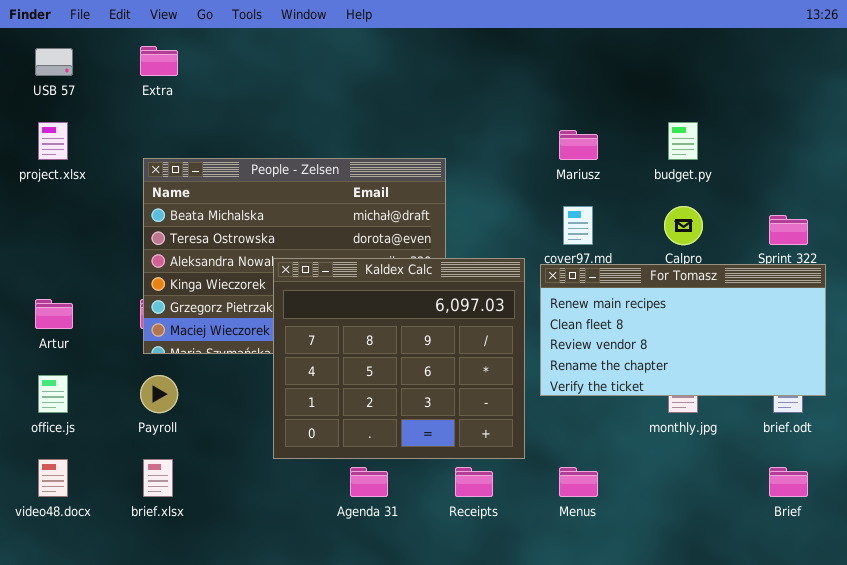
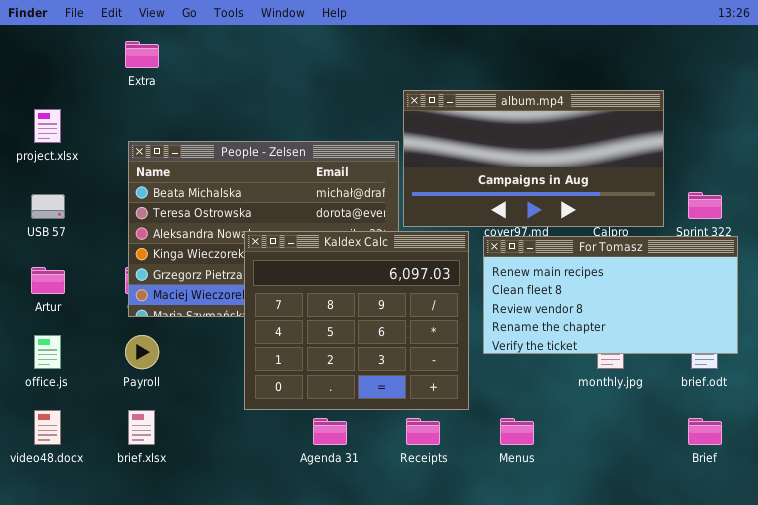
USB 57: [35,48,73,76] -> [31,194,65,219], moved
album.mp4: none -> [403,90,664,227], opened

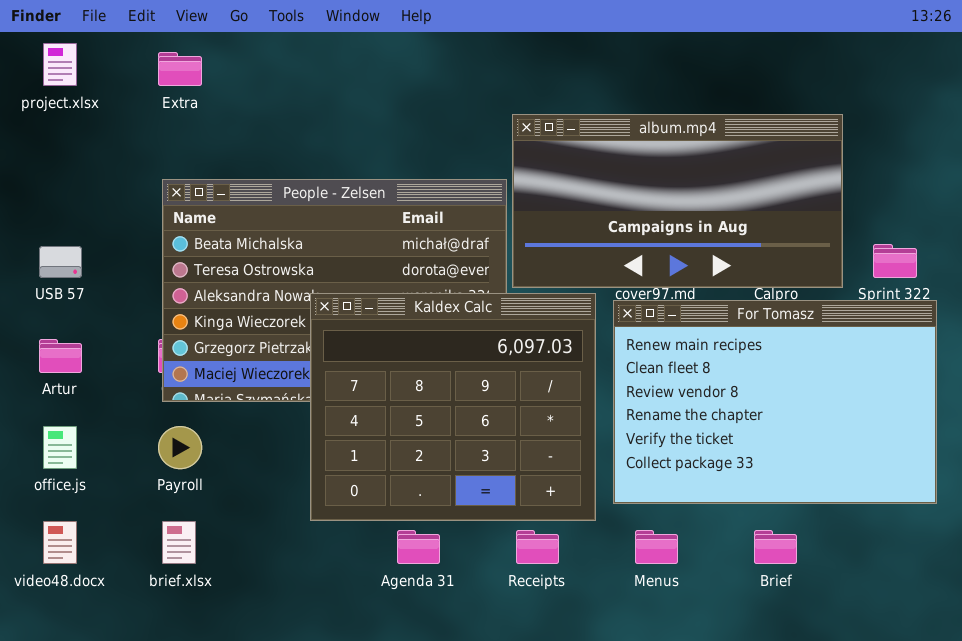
project.xlsx: [34,109,61,143] -> [43,43,77,86], moved
For Tomasz: [483,236,738,354] -> [613,300,937,504], resized
Brief: [688,418,722,445] -> [754,530,797,564], moved

